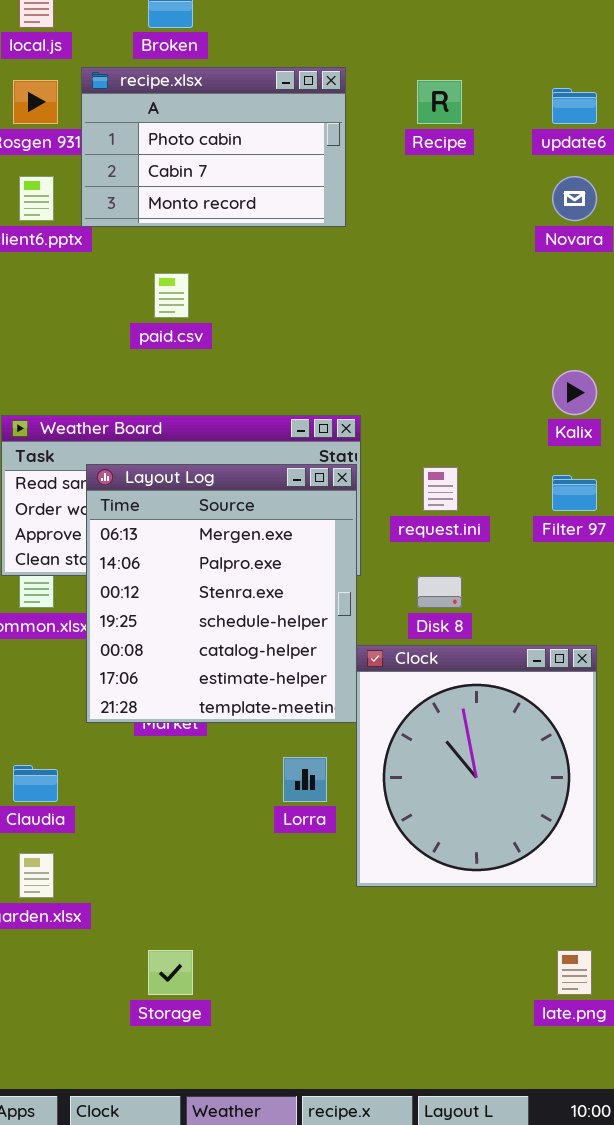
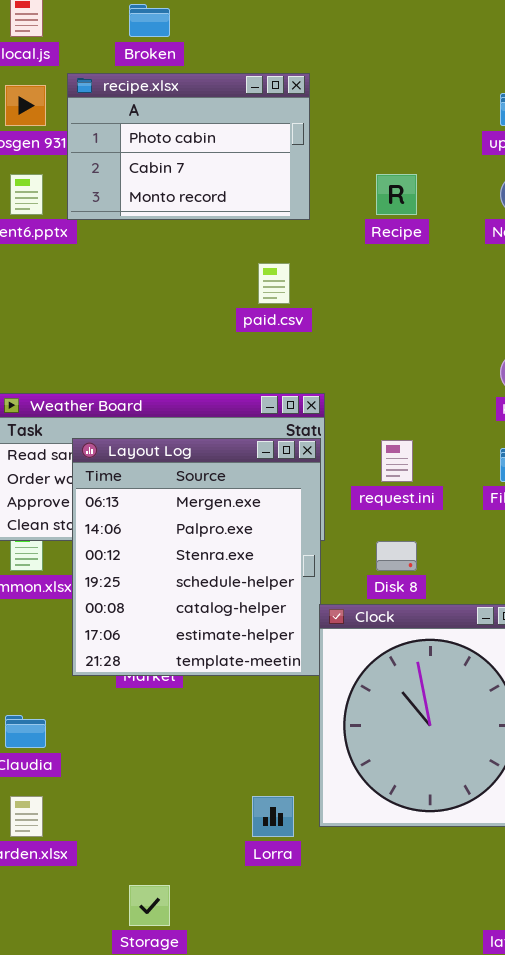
Recipe: [417,80,462,124] -> [376,174,417,215], moved
paid.csv: [154,273,189,318] -> [258,263,290,304], moved
Lorra: [283,757,327,802] -> [252,796,294,837], moved

